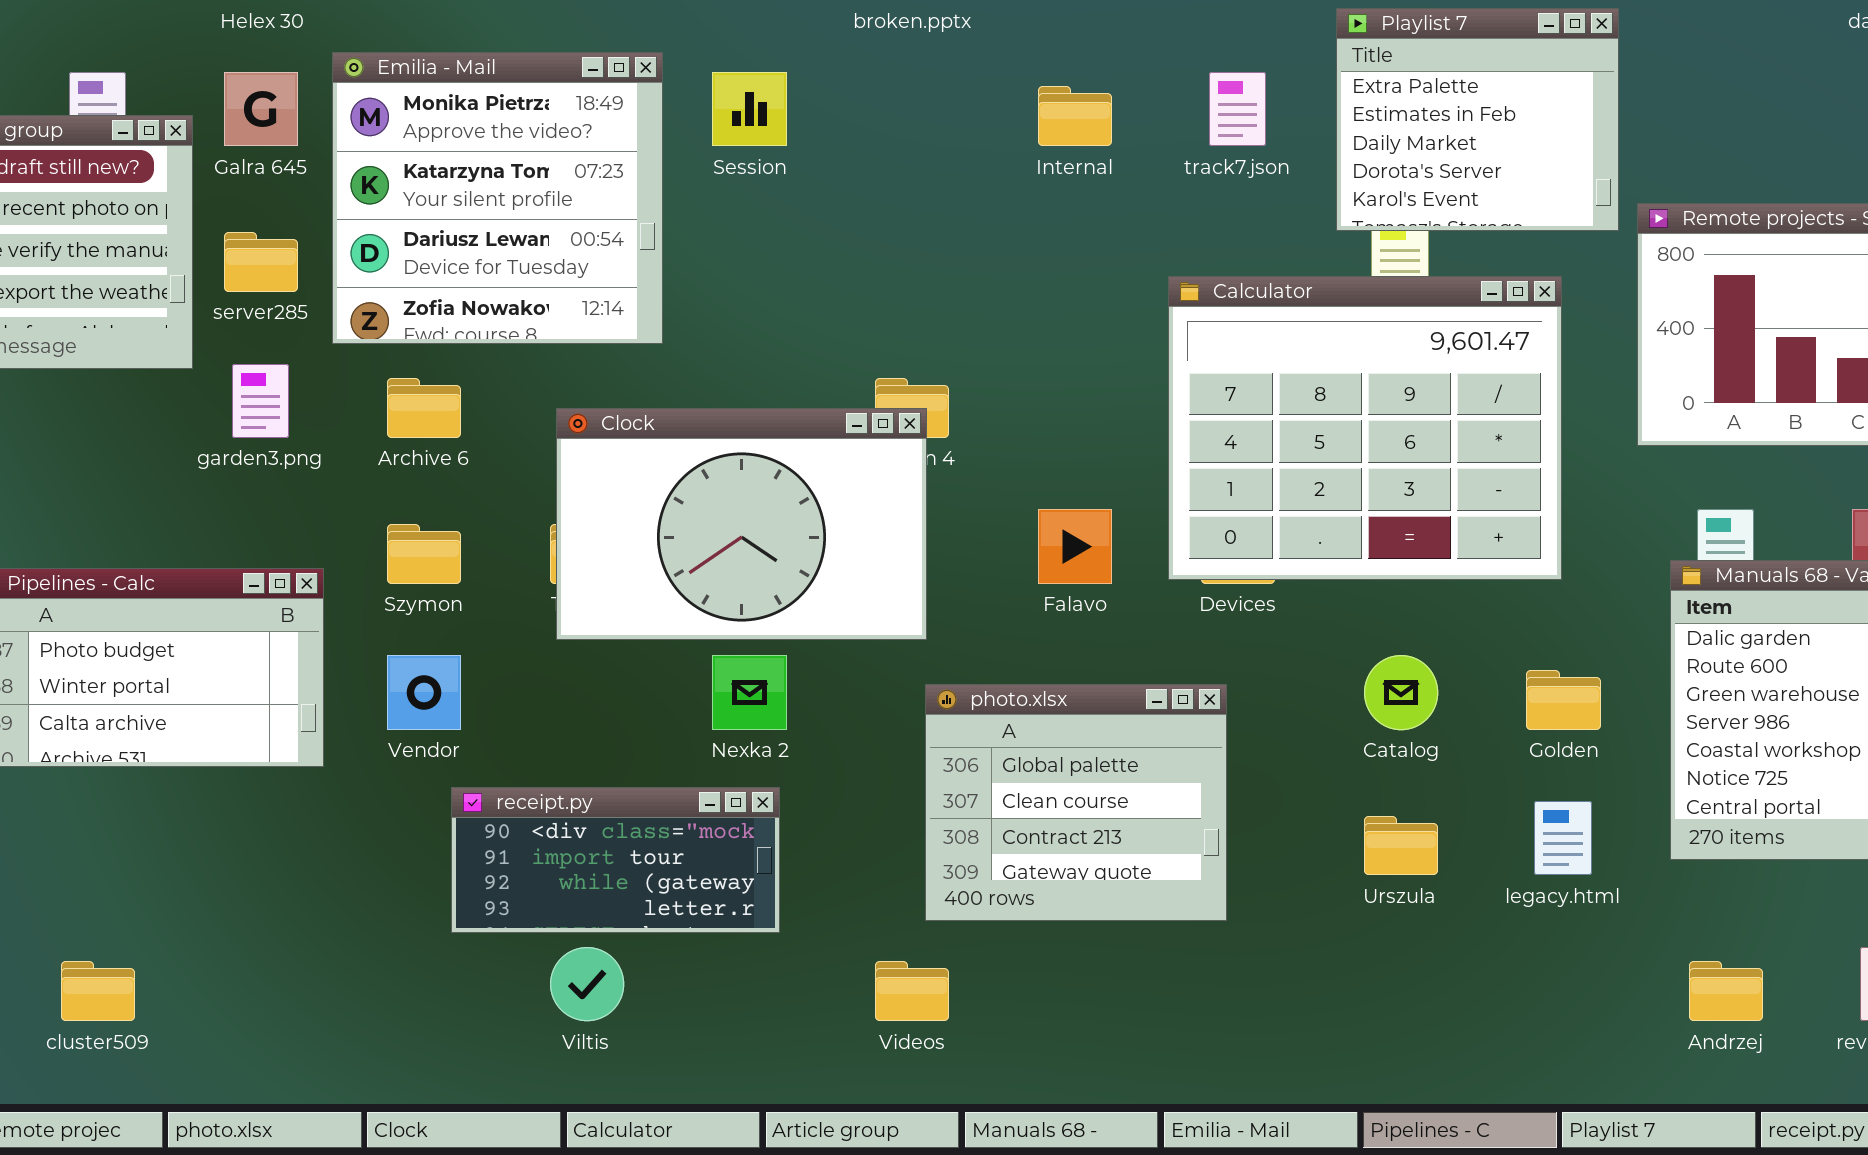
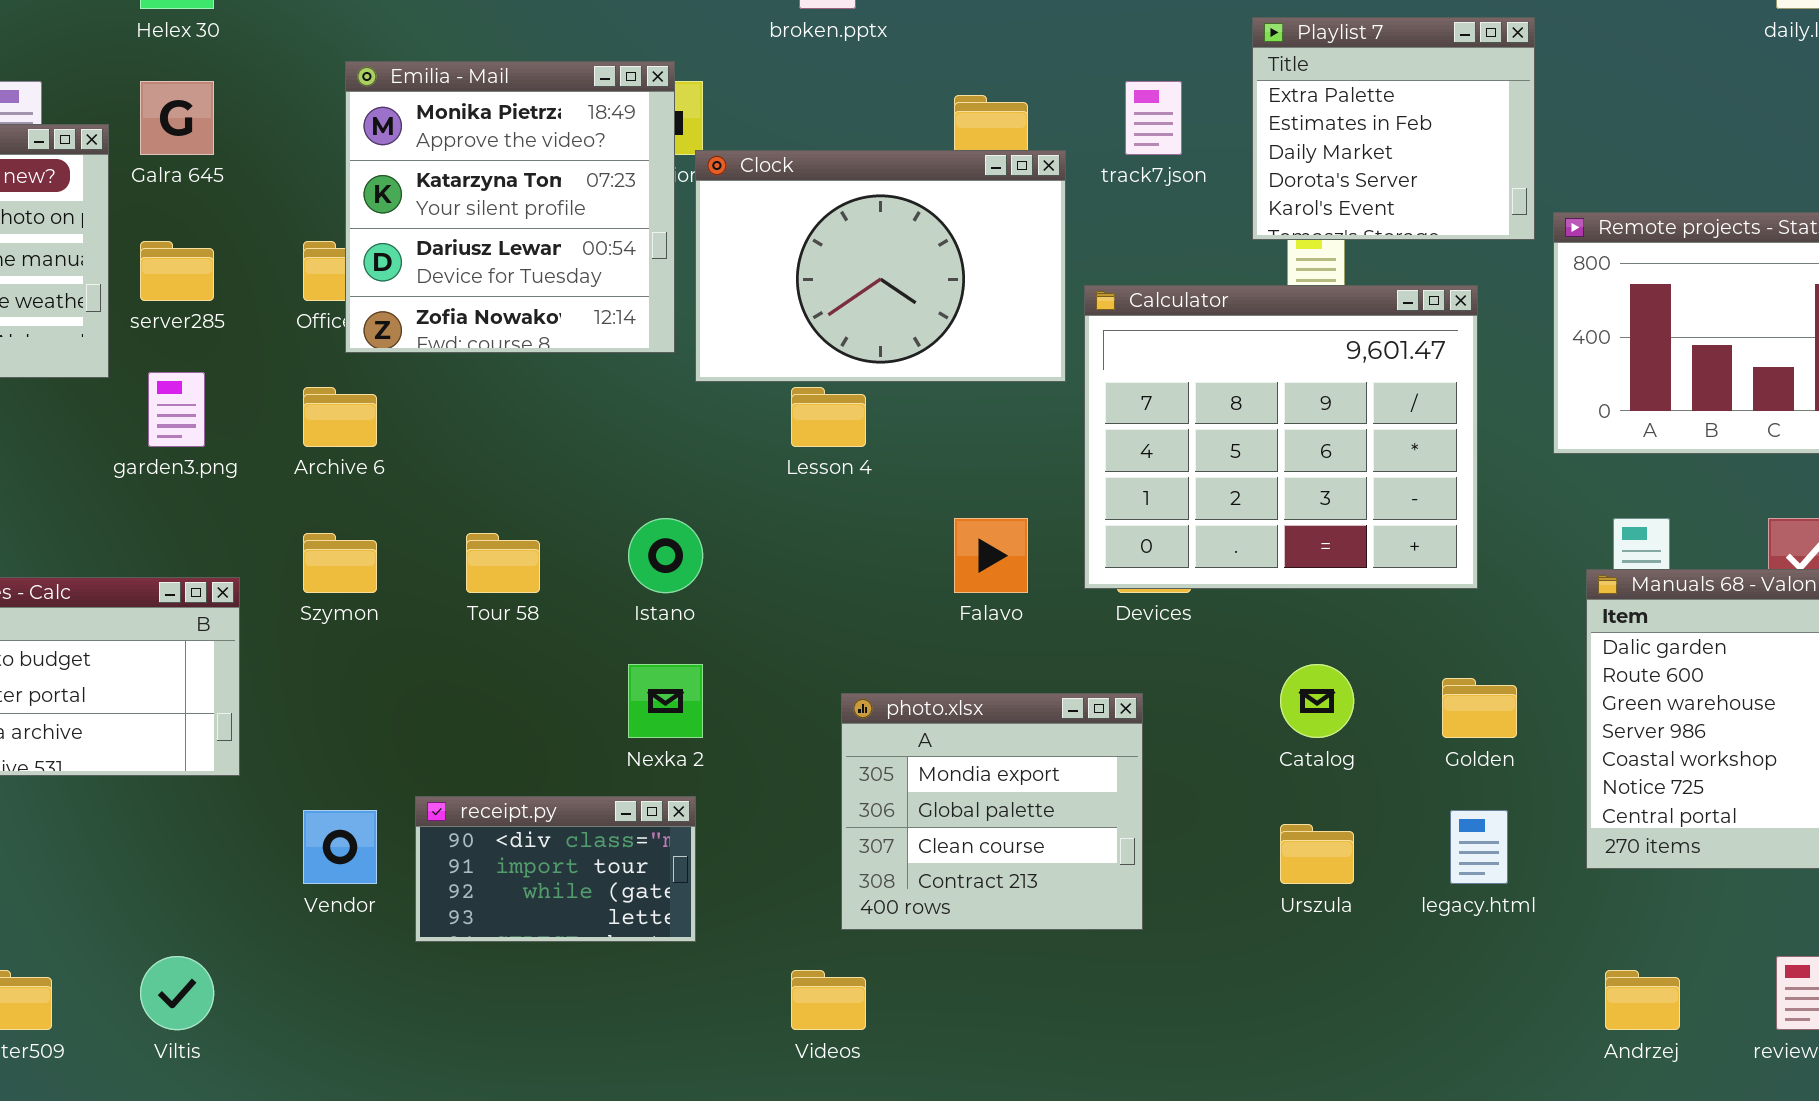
Emilia - Mail: [332,52,663,344] -> [345,61,675,353], moved
Clock: [556,408,927,640] -> [695,150,1066,382], moved
Vendor: [387,655,461,730] -> [303,810,377,884], moved
photo.xlsx: [925,684,1227,921] -> [841,693,1143,930], scrolled up 1 row
receipt.py: [451,787,780,933] -> [415,796,696,942], resized
Viltis: [550,947,624,1021] -> [140,956,214,1030], moved

